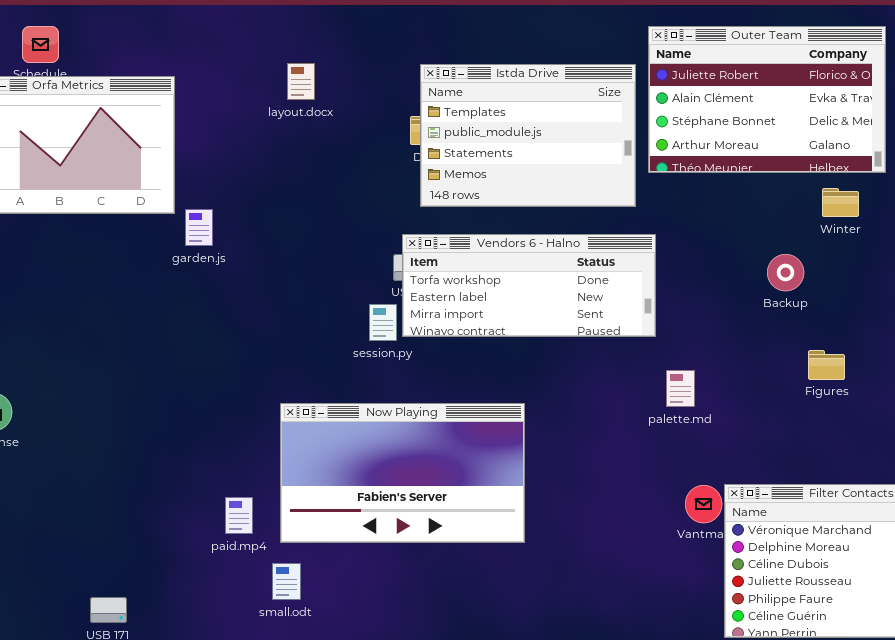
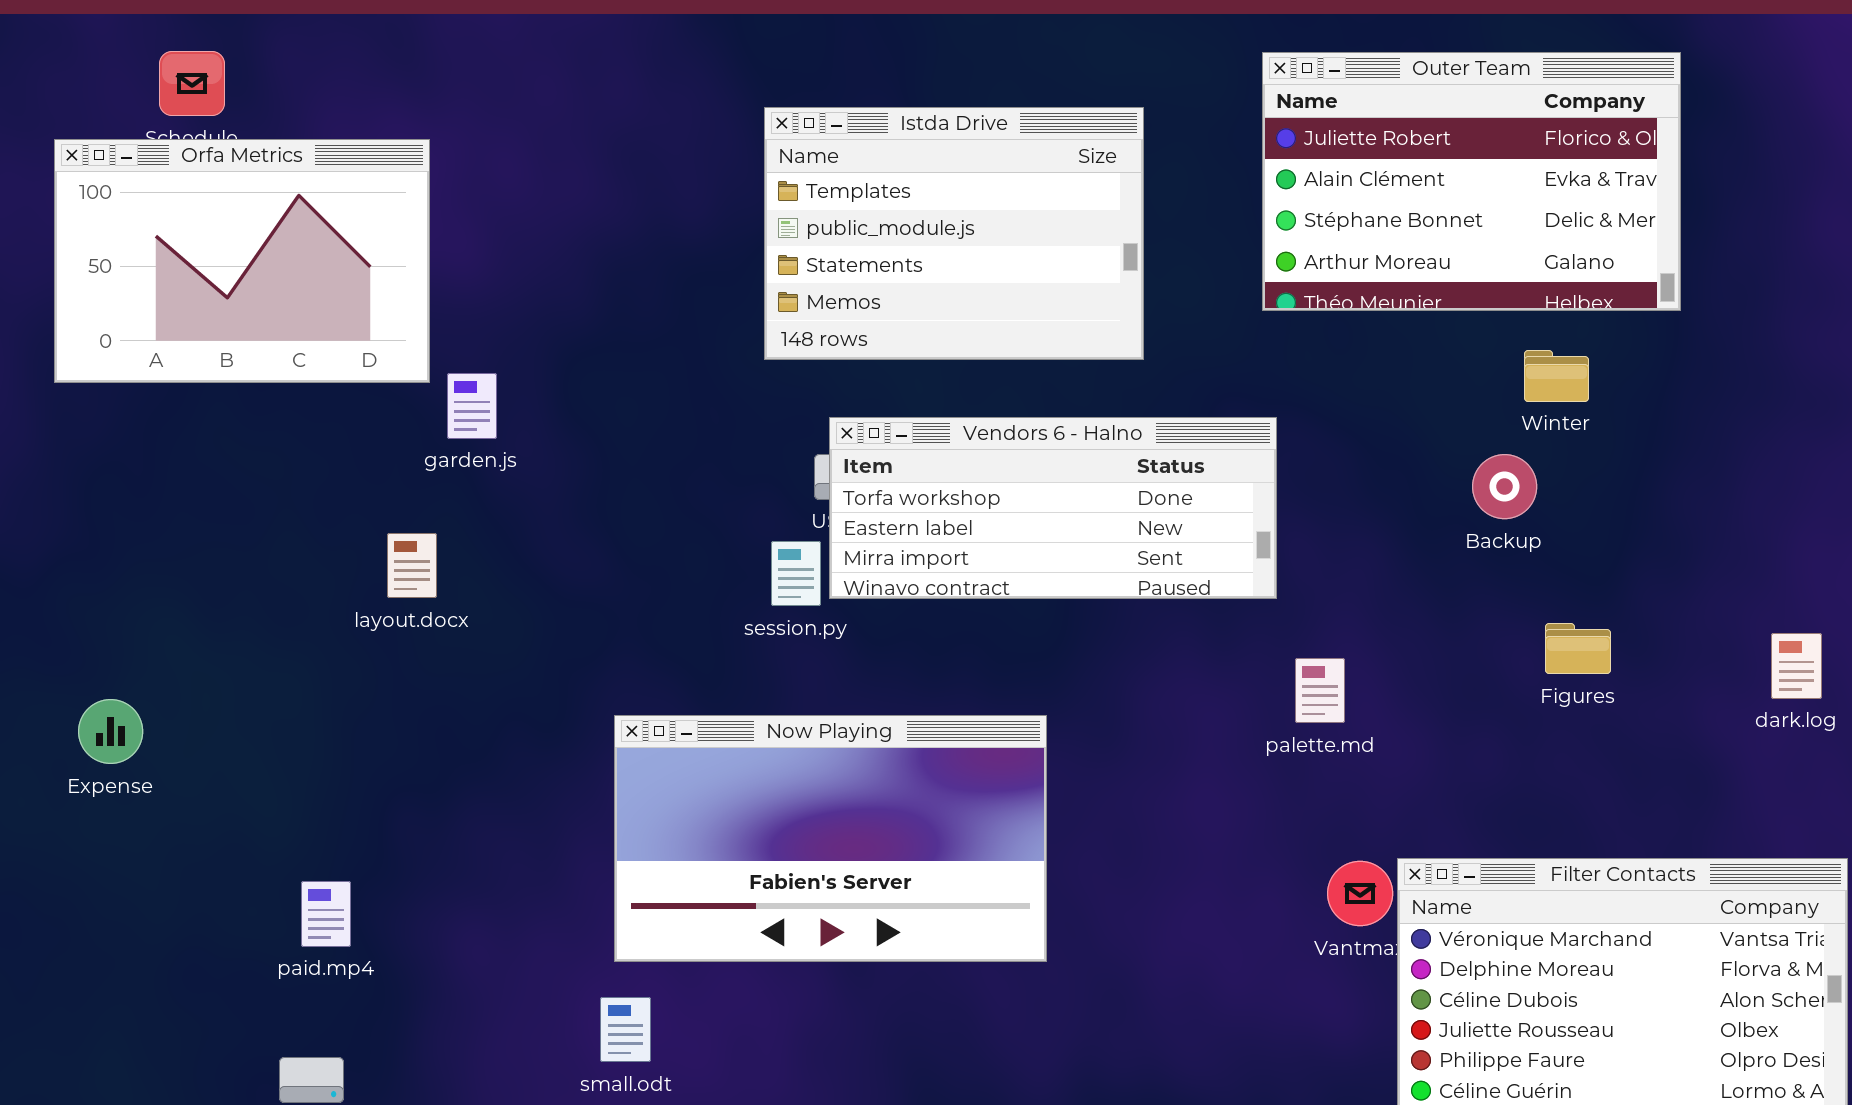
layout.docx: [287,63,315,100] -> [387,533,437,598], moved
Istda Drive: [420,64,636,207] -> [764,107,1144,360], moved
Winter: [822,188,859,217] -> [1524,350,1589,402], moved
paid.mp4: [225,497,253,534] -> [301,881,351,947], moved

